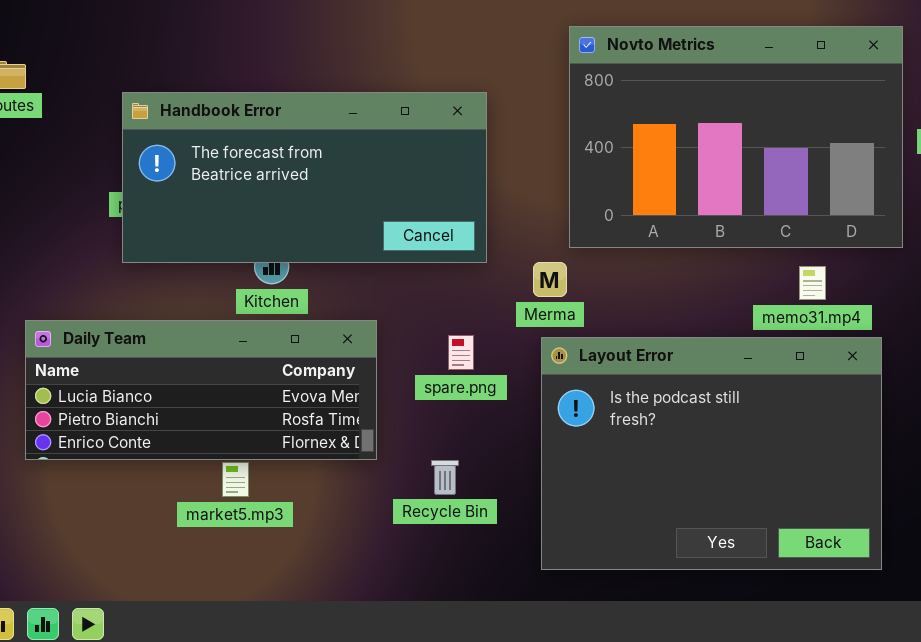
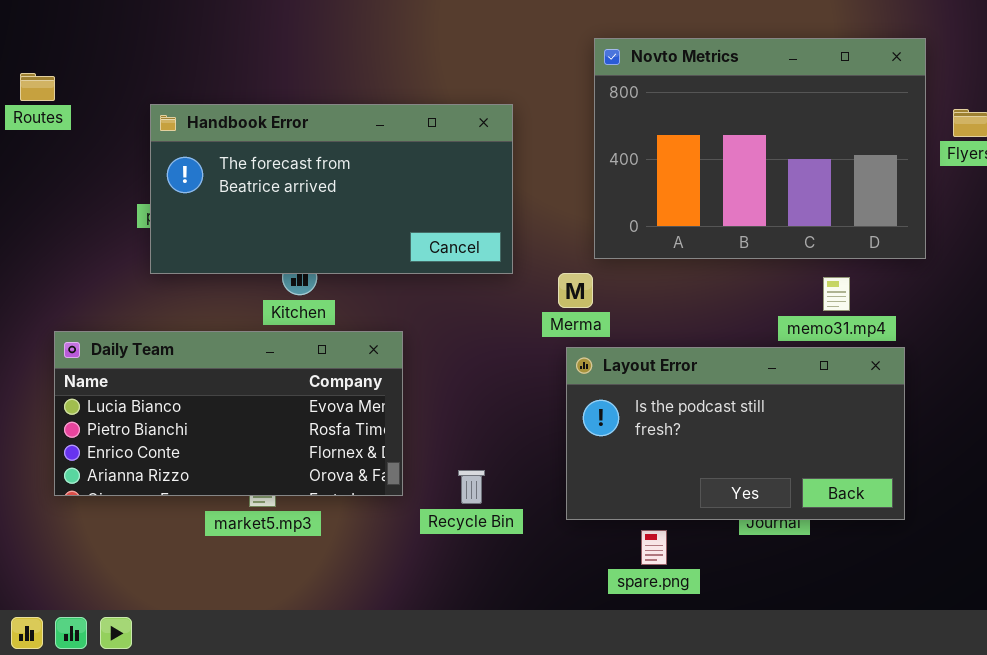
Daily Team: [25,320,377,460] -> [54,331,403,496], resized
spare.png: [448,335,474,370] -> [641,530,667,565], moved
Layout Error: [541,337,882,570] -> [566,347,905,520], resized

